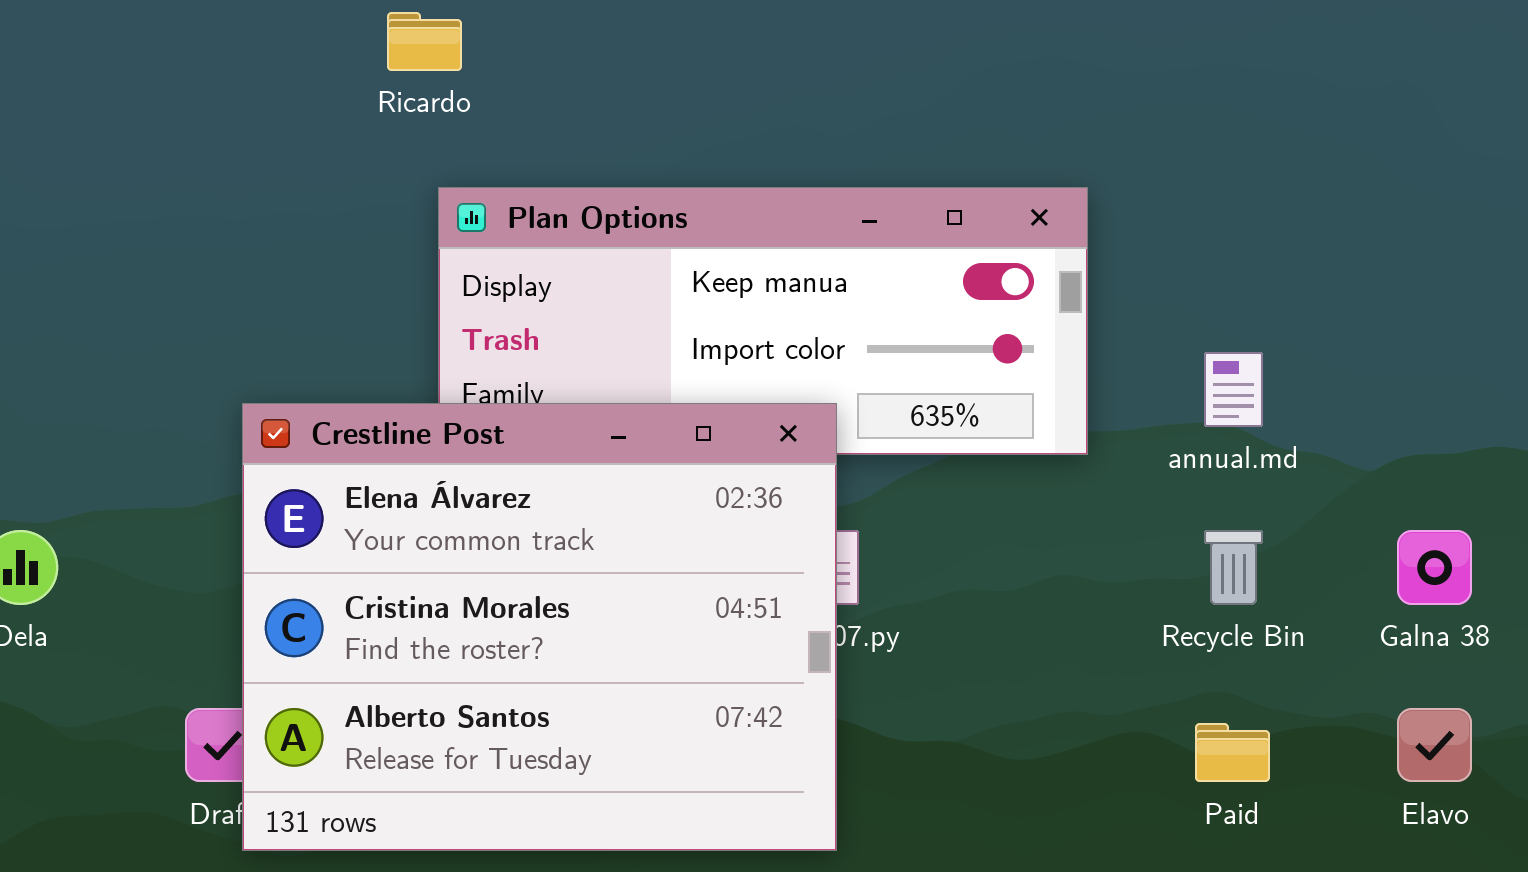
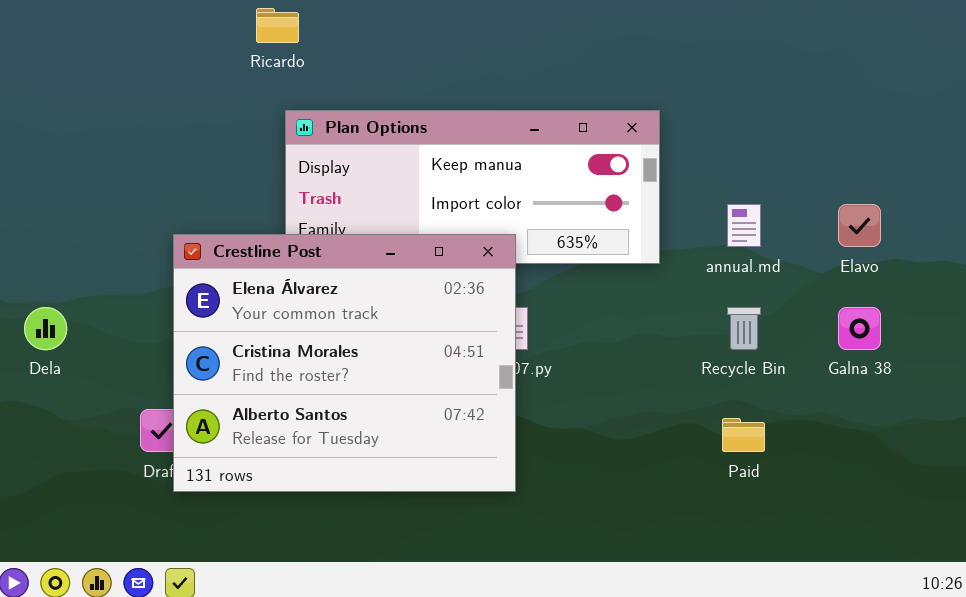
Elavo: [1397,708,1472,782] -> [838,204,881,247], moved

